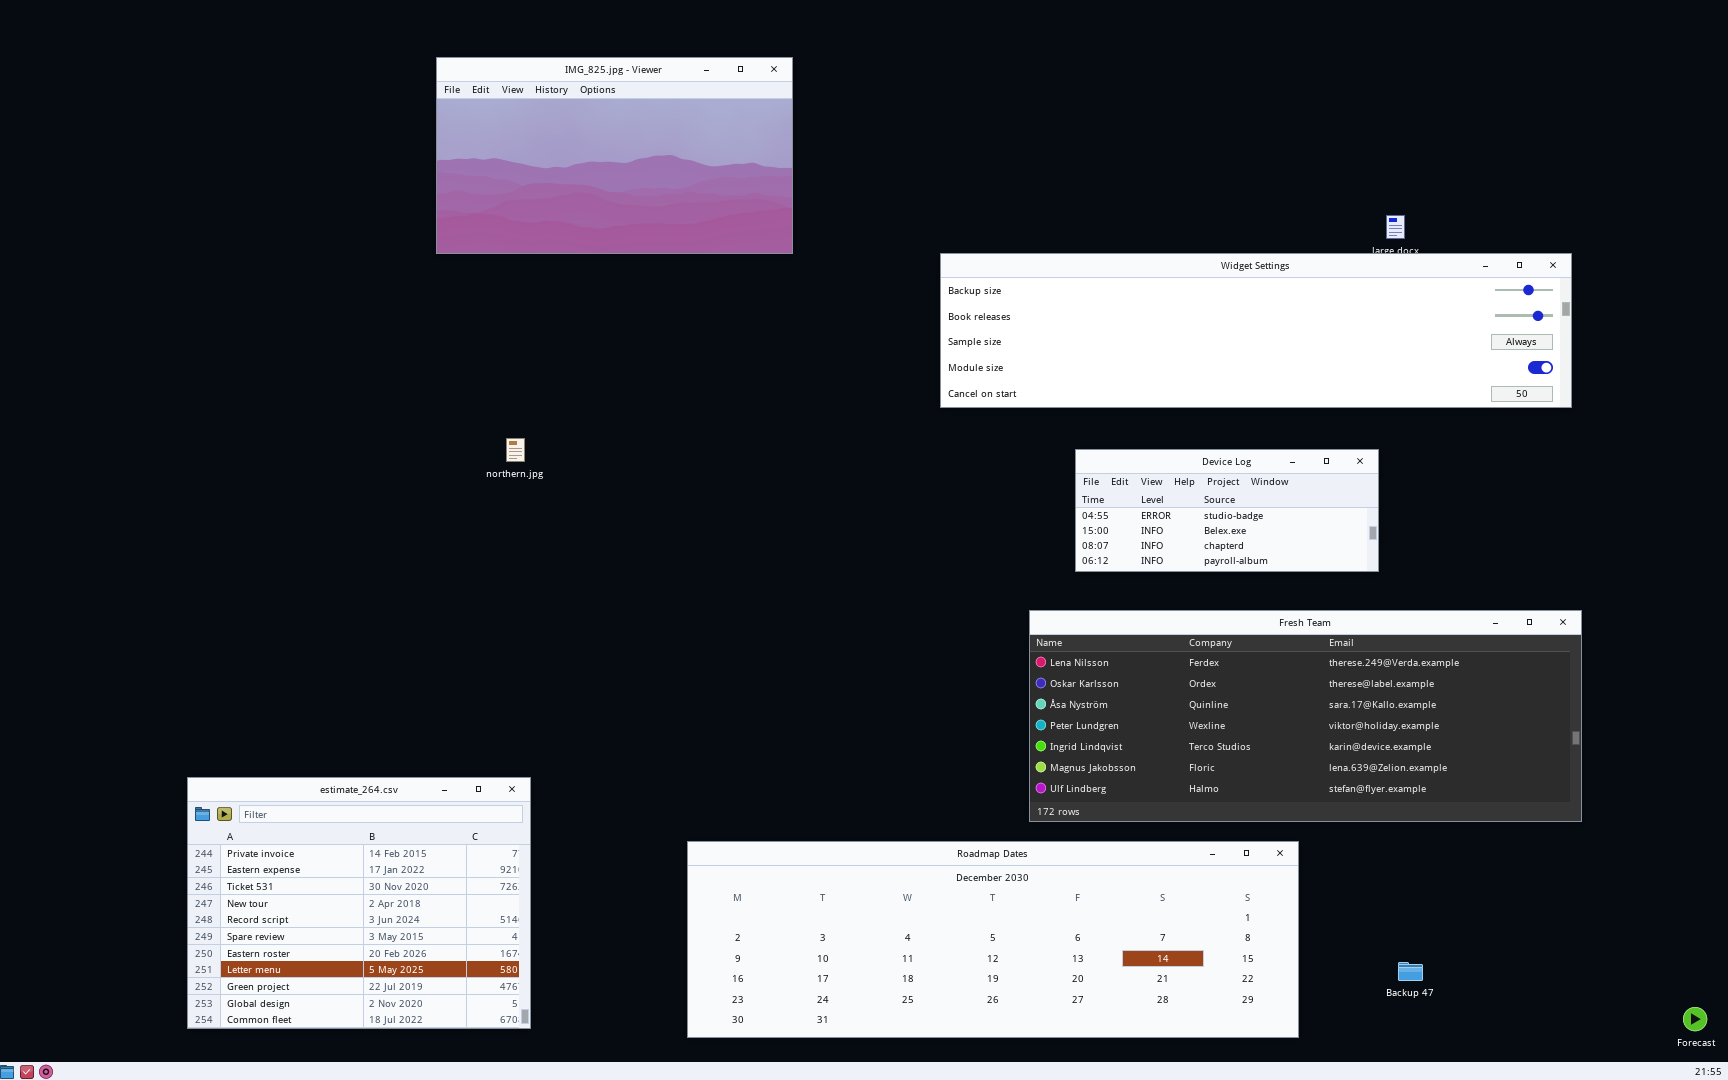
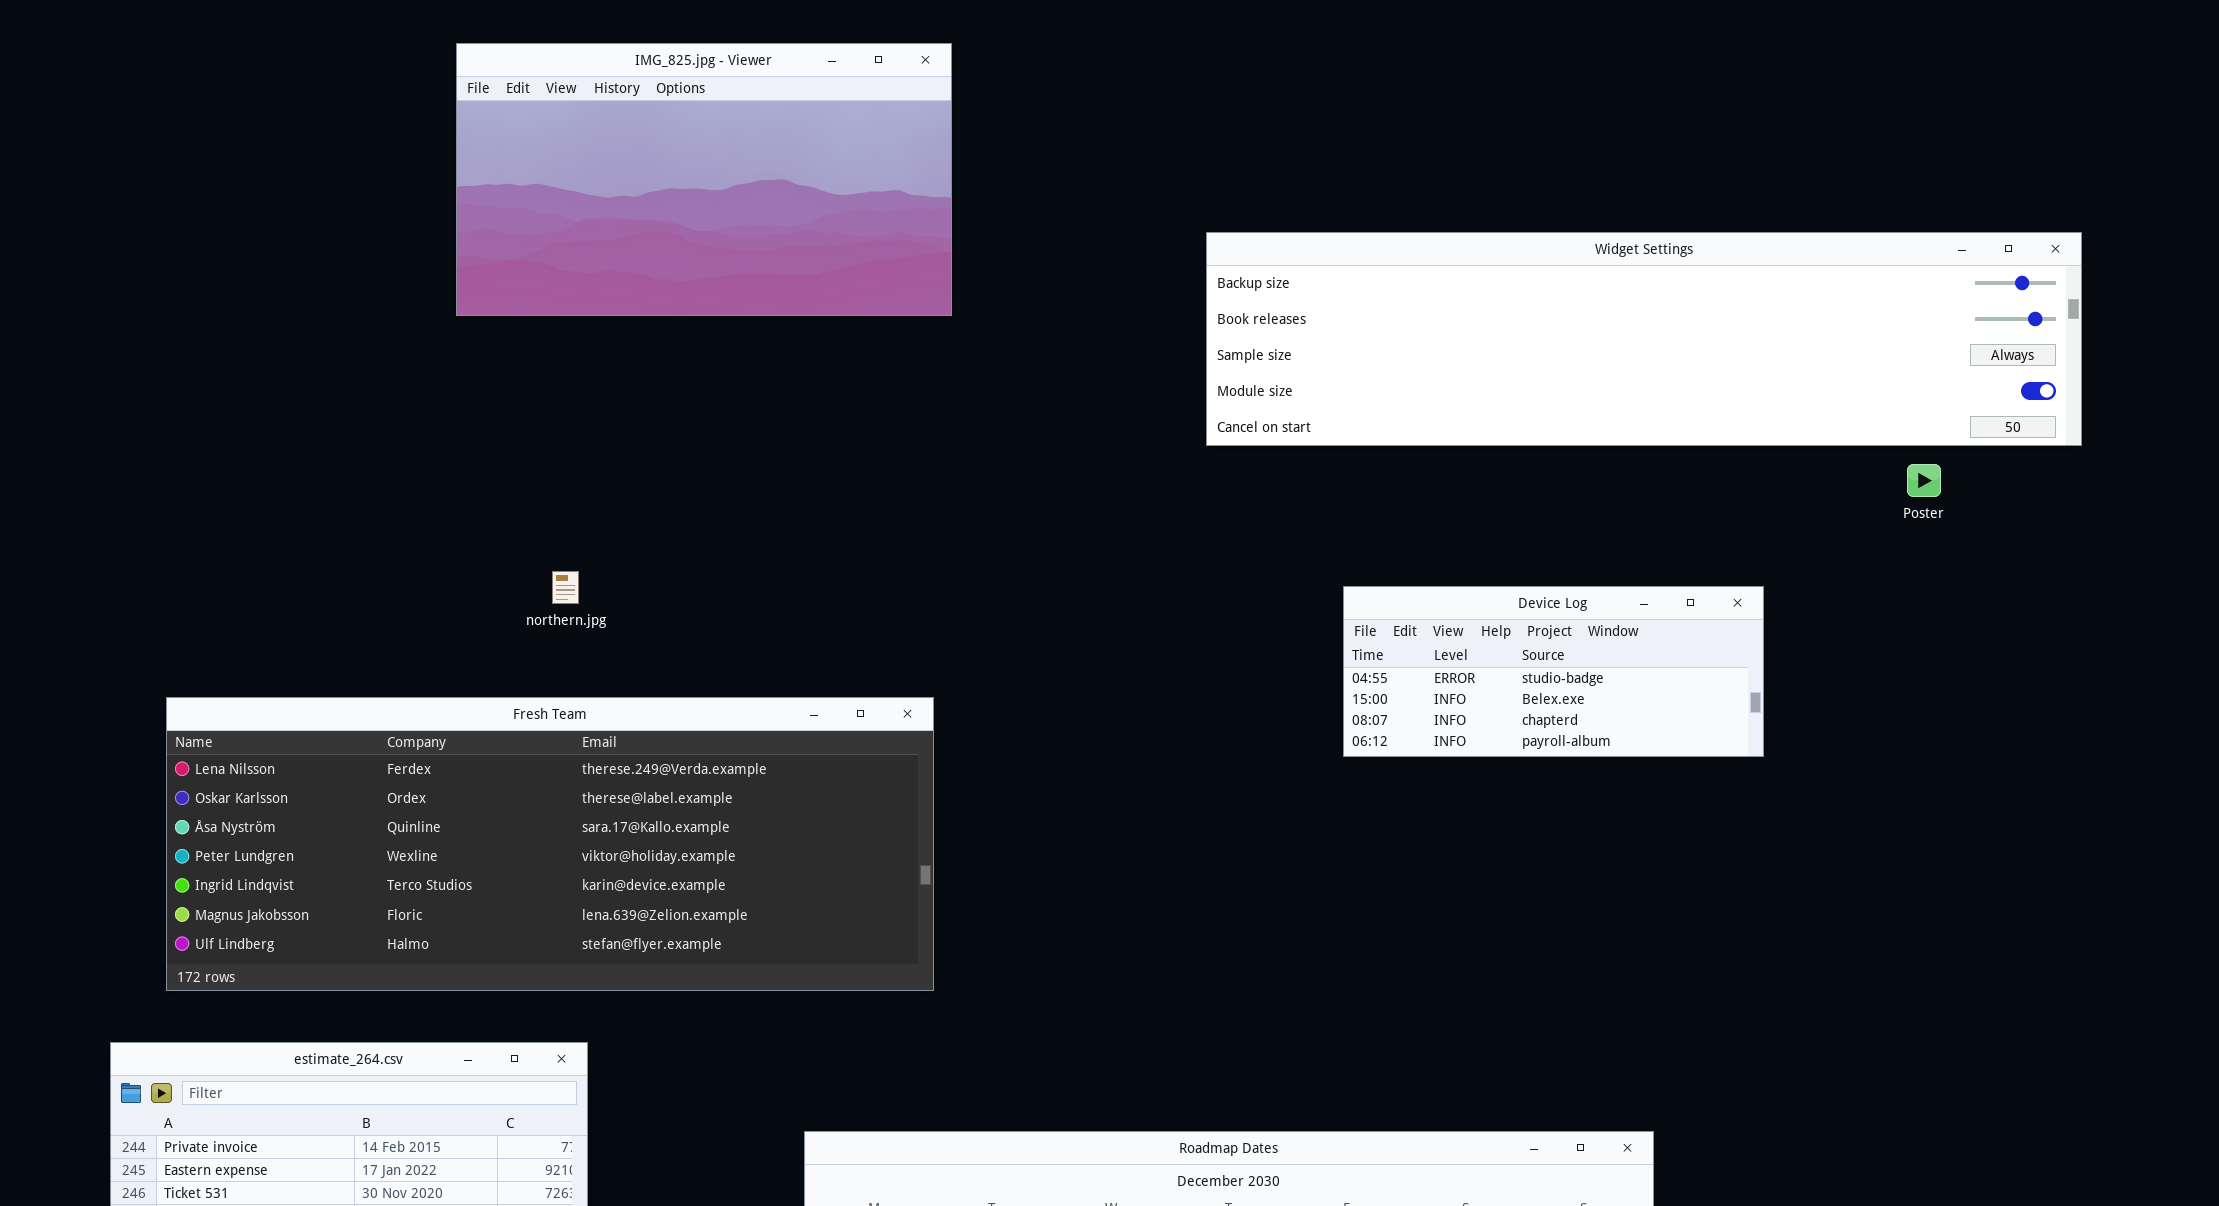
Widget Settings: [940,253,1572,408] -> [1206,232,2082,446], moved
Fresh Team: [1029,610,1582,822] -> [166,697,934,991], moved

